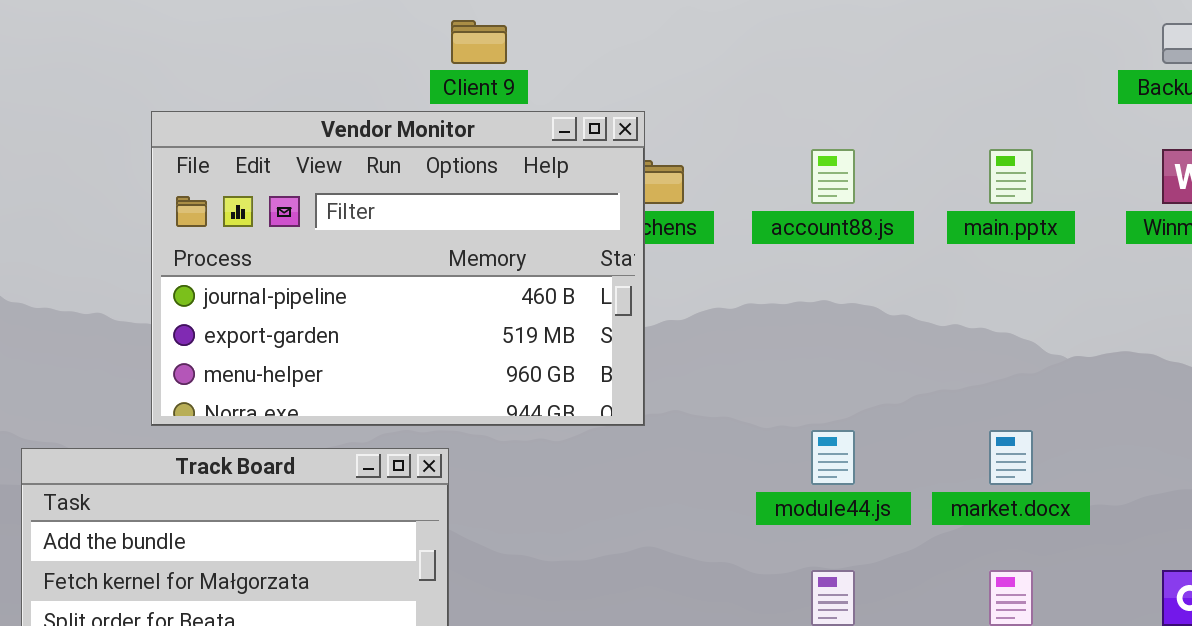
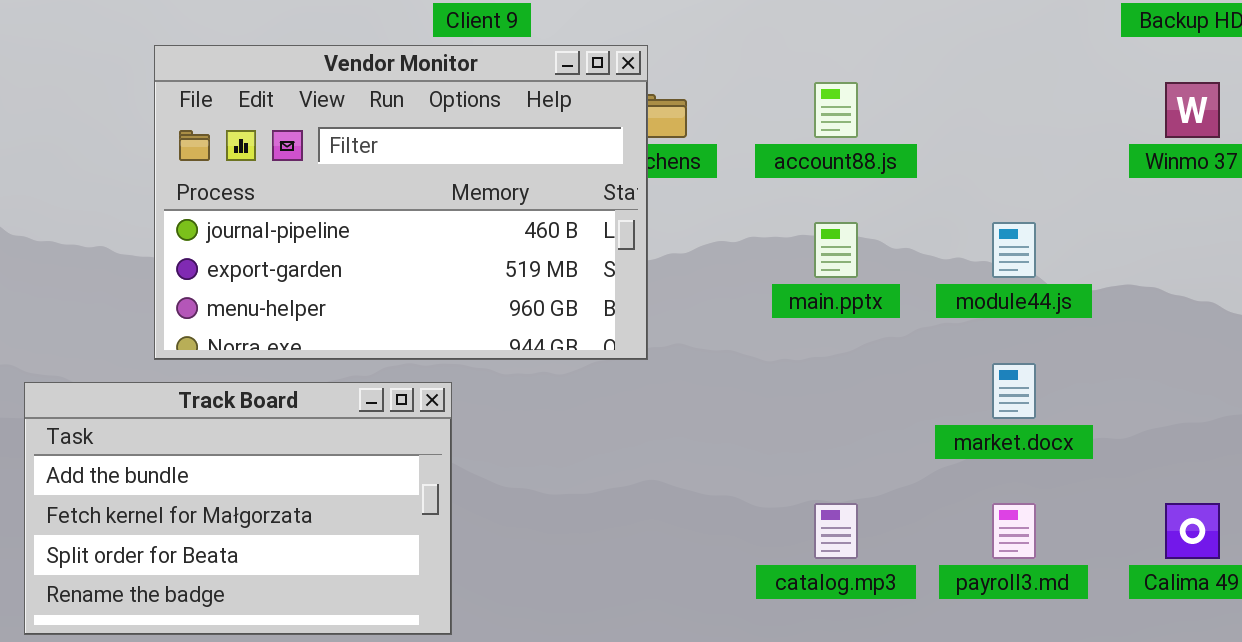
main.pptx: [989,149,1033,204] -> [814,222,858,278], moved
module44.js: [811,430,855,485] -> [992,222,1036,278], moved

